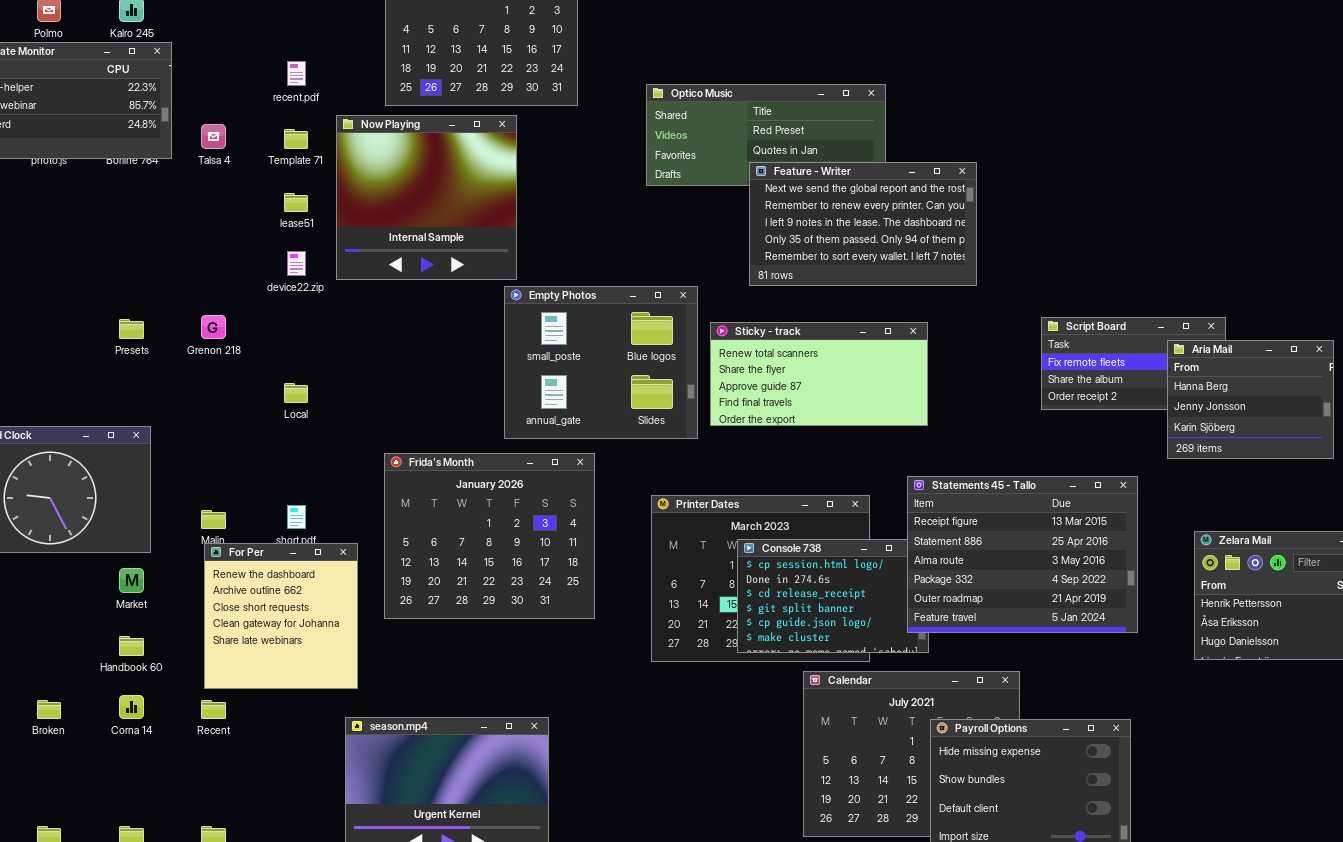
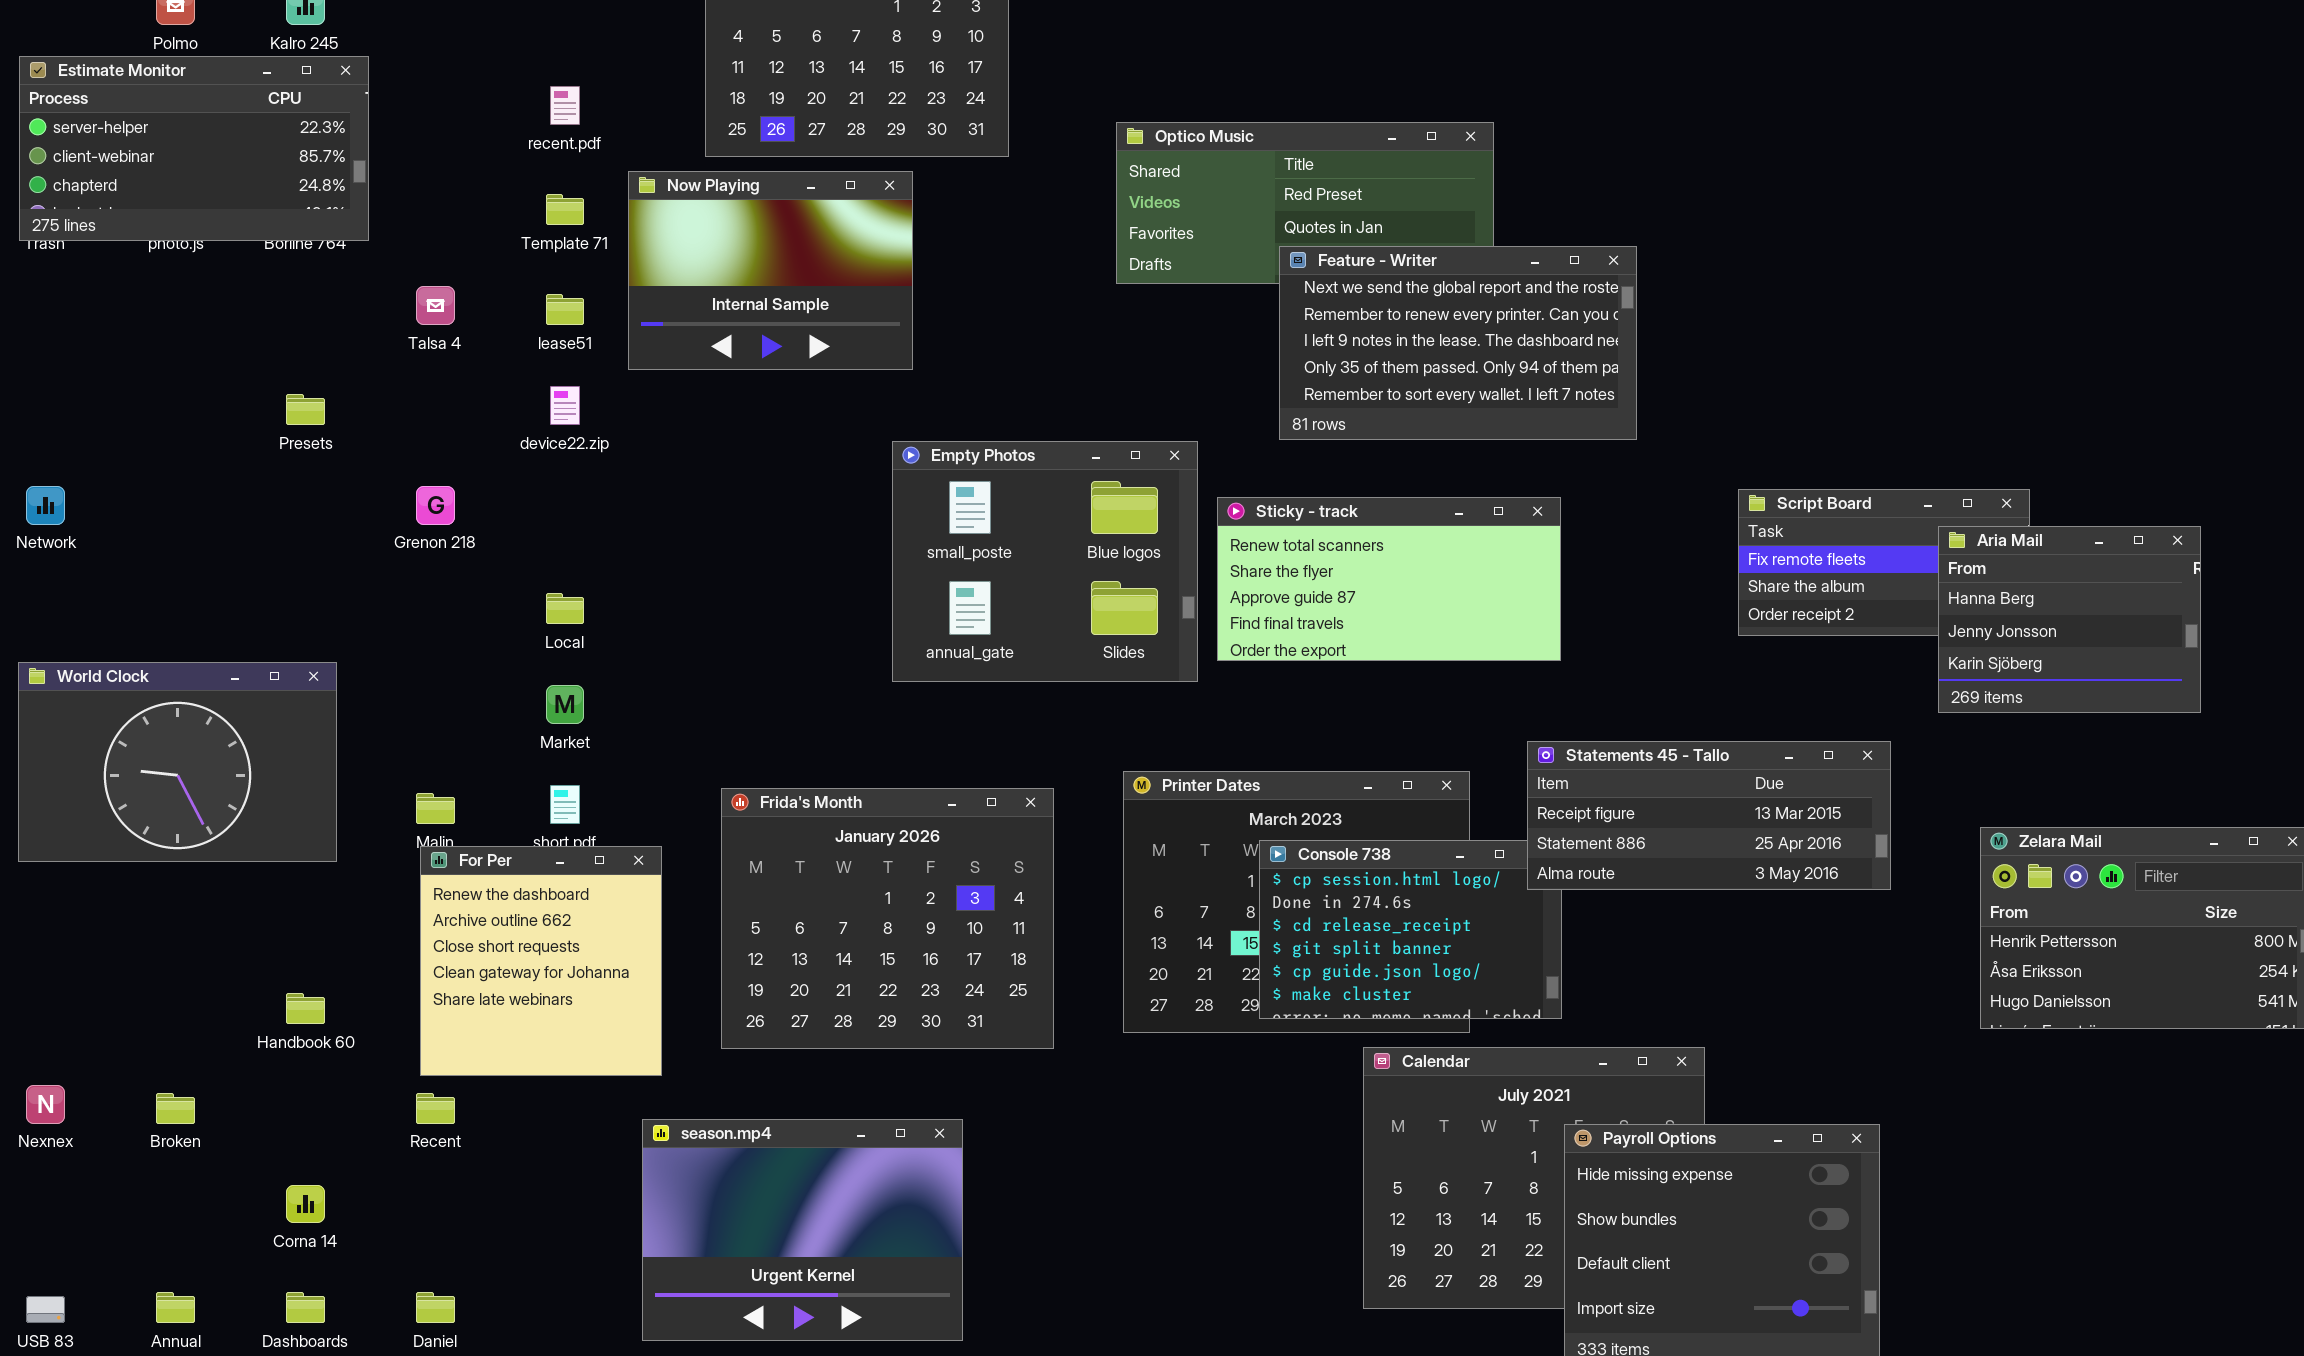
Now Playing: [336,115,517,280] -> [628,171,913,370], resized
Talsa 4: [201,124,226,149] -> [416,286,455,325], moved
Presets: [119,319,144,339] -> [286,394,325,425], moved
Frida's Month: [384,453,595,619] -> [721,788,1054,1049], moved
Statements 45 - Tallo: [907,476,1138,633] -> [1527,741,1891,890], resized
Market: [119,568,144,593] -> [546,685,584,724], moved
Corna 14: [119,695,144,719] -> [286,1185,325,1223], moved

